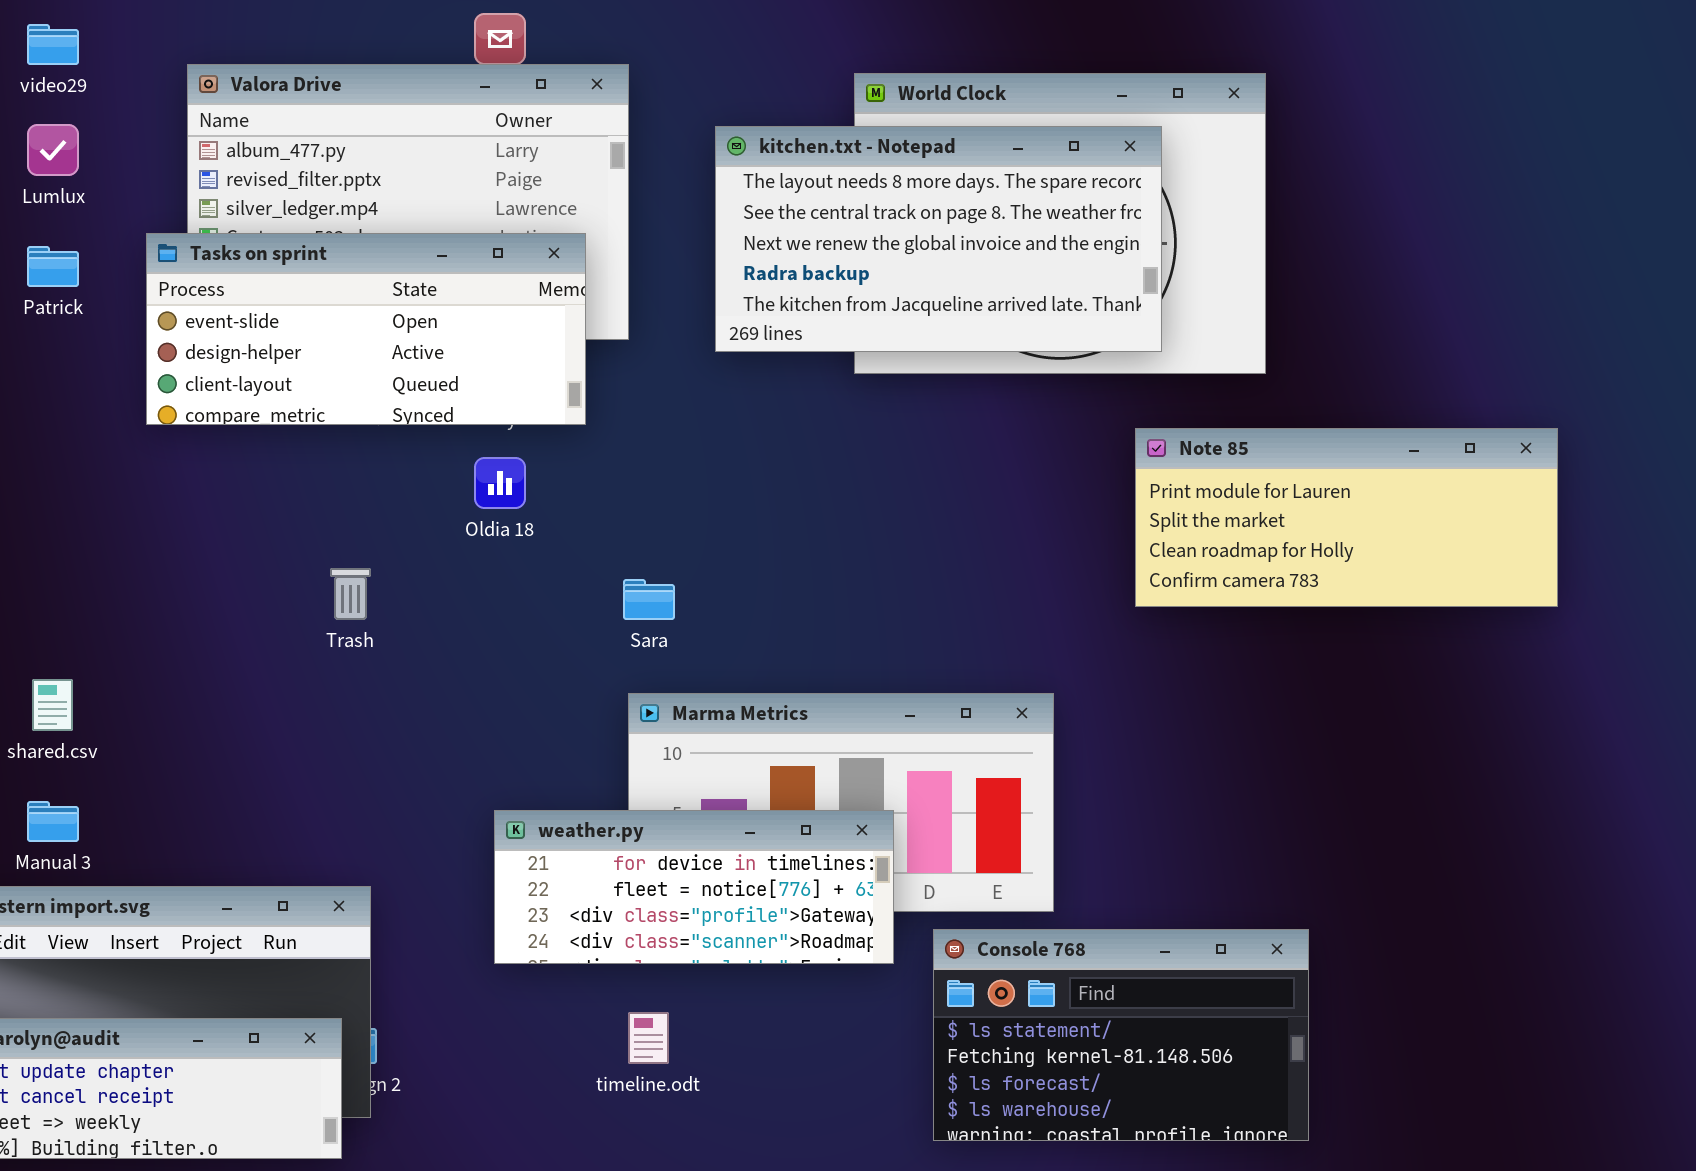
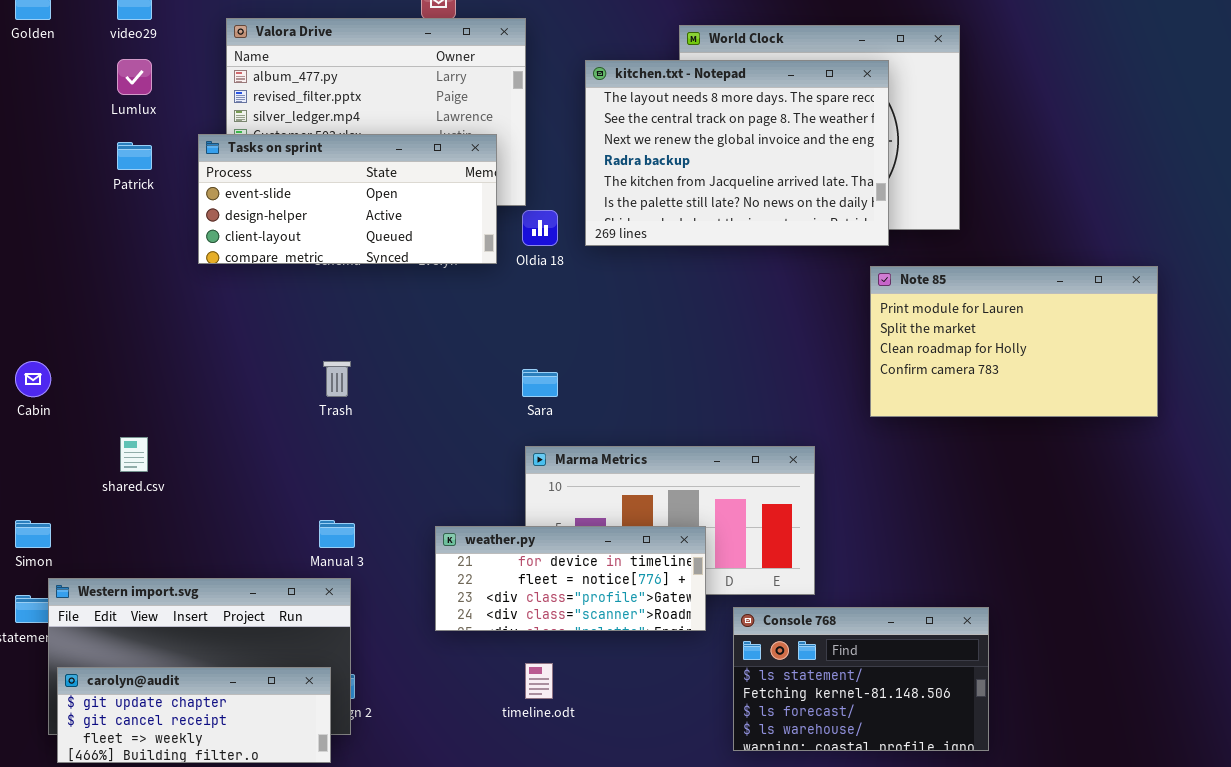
kitchen.txt - Notepad: [715,126,1162,352] -> [585,60,889,246], resized
Note 85: [1135,428,1558,607] -> [870,266,1158,417], resized
Oldia 18: [474,457,526,509] -> [522,210,558,246], moved
Manual 3: [27,801,79,842] -> [319,520,355,548], moved

